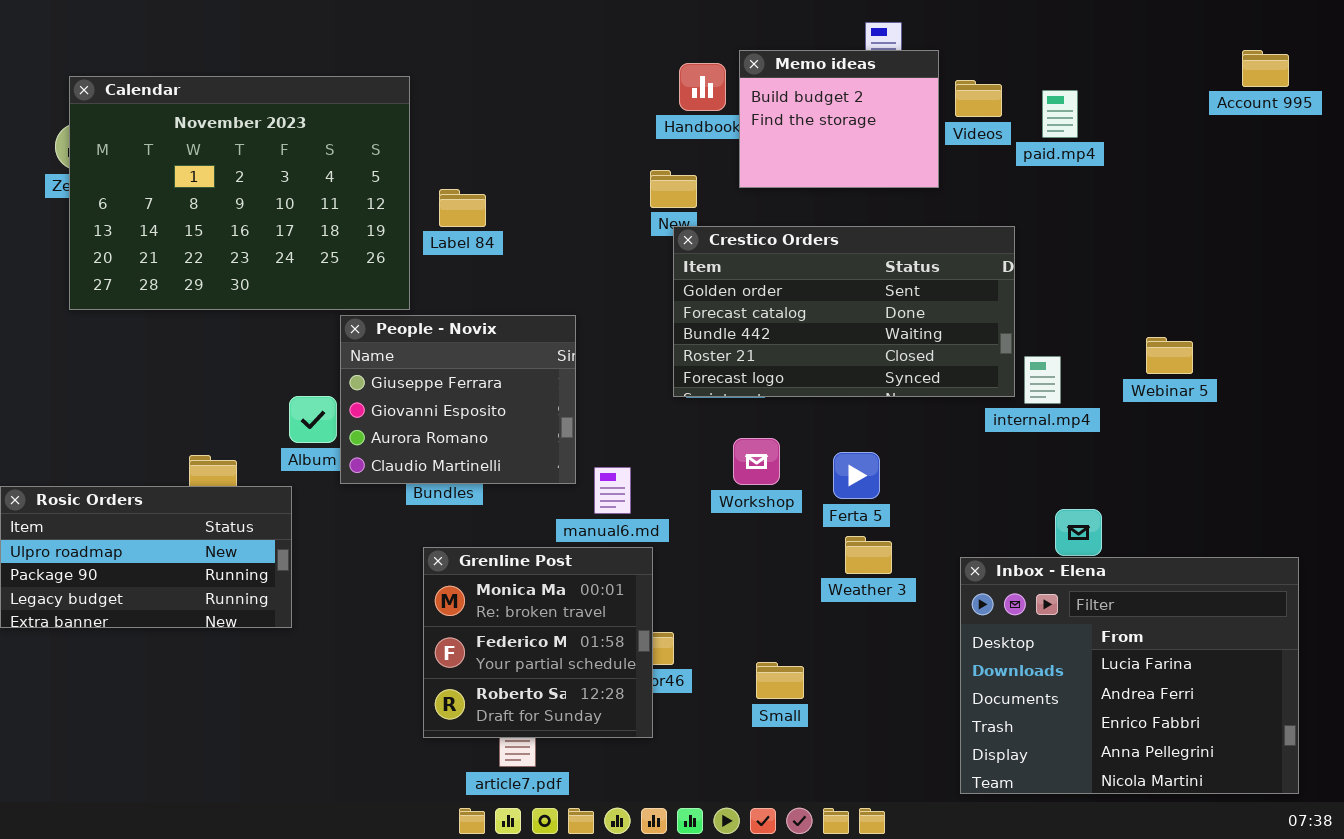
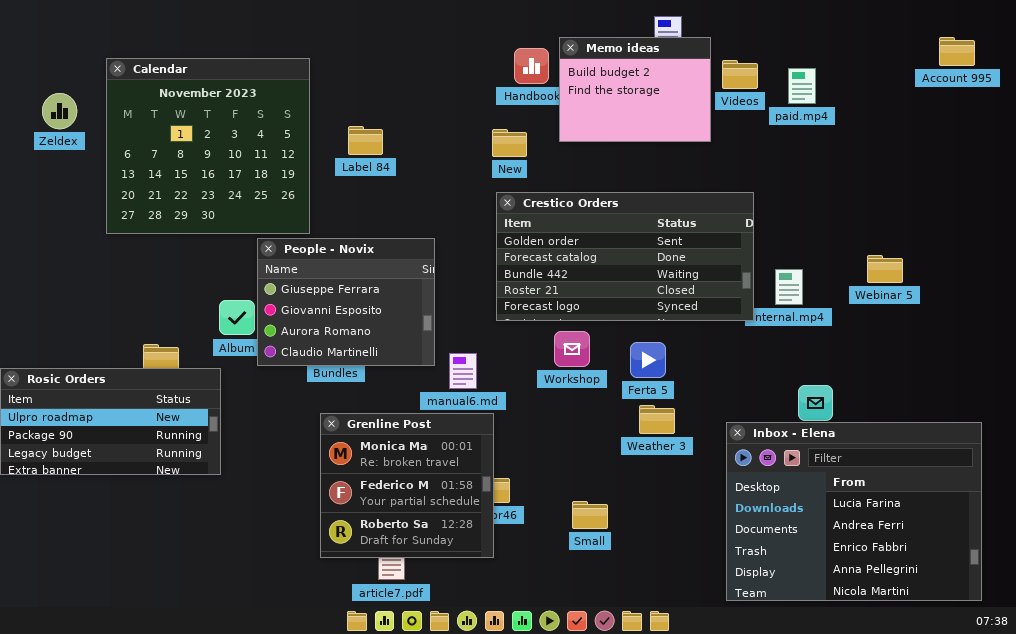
Calendar: [69,76,410,310] -> [106,58,310,234], resized
Label 84: [439,189,486,227] -> [348,126,383,155], moved
Crestico Orders: [673,226,1015,397] -> [496,192,754,321], moved

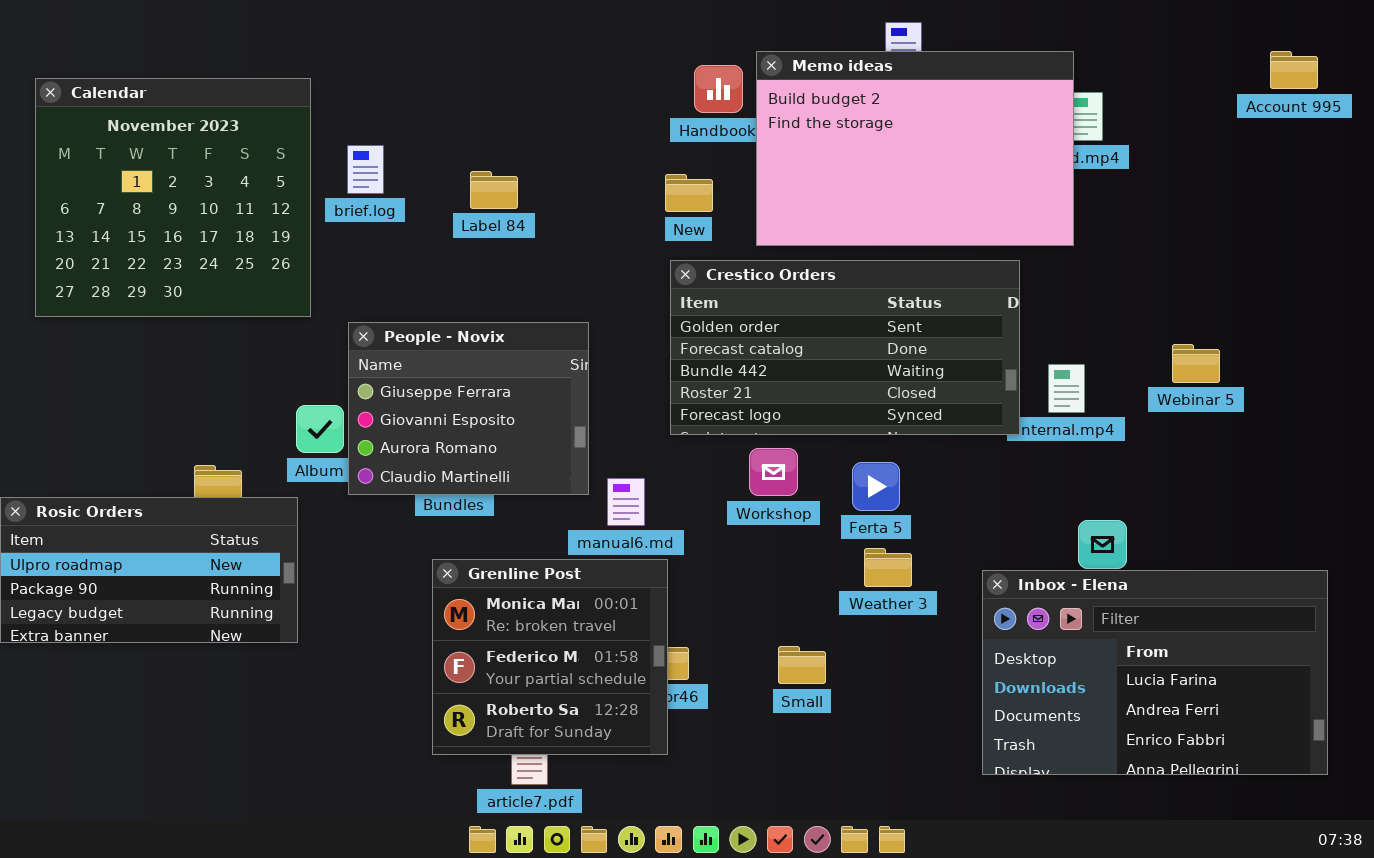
Memo ideas: [559,37,711,142] -> [756,51,1074,246], resized
Calendar: [106,58,310,234] -> [35,78,311,317], moved
Inbox - Elena: [726,422,982,601] -> [982,570,1328,775], resized
Small: [572,501,608,529] -> [778,646,826,684], moved

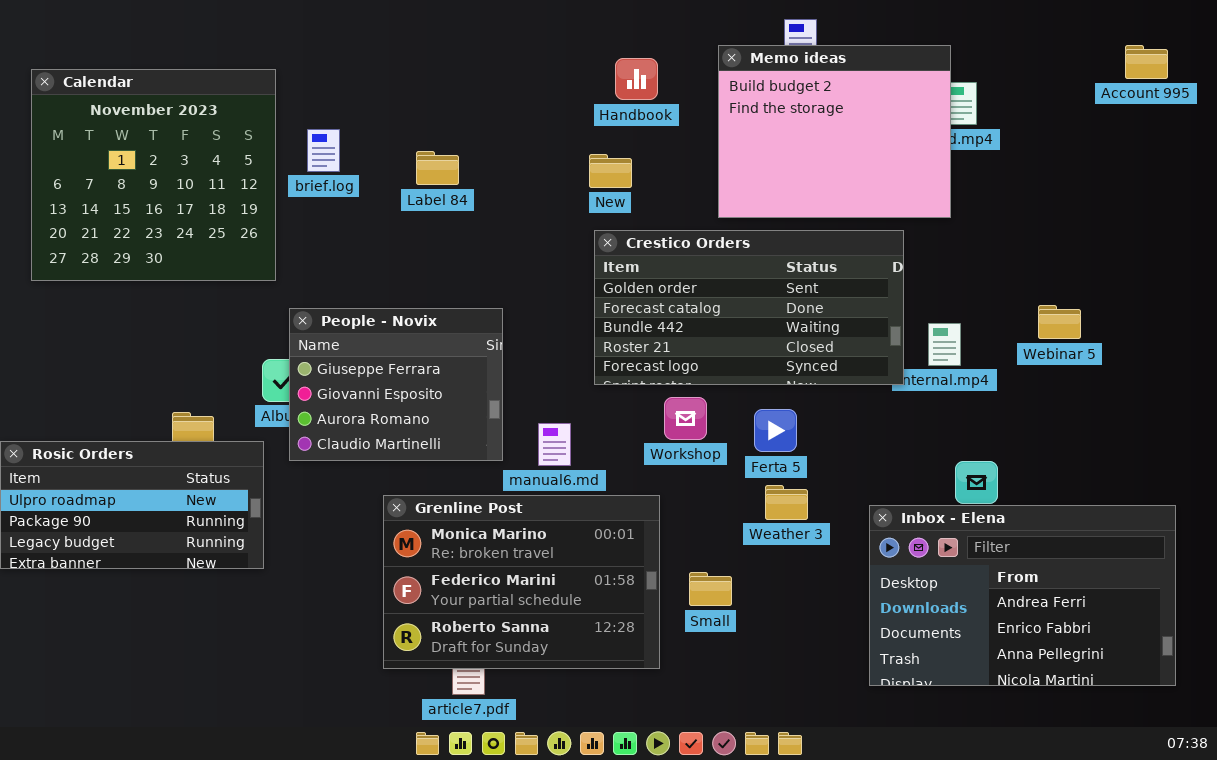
Memo ideas: [756,51,1074,246] -> [718,45,951,218], resized
People - Novix: [348,322,589,495] -> [289,308,503,461], moved
Grenline Post: [432,559,668,755] -> [383,495,660,669], resized
Inbox - Elena: [982,570,1328,775] -> [869,505,1176,686], scrolled down 1 row

